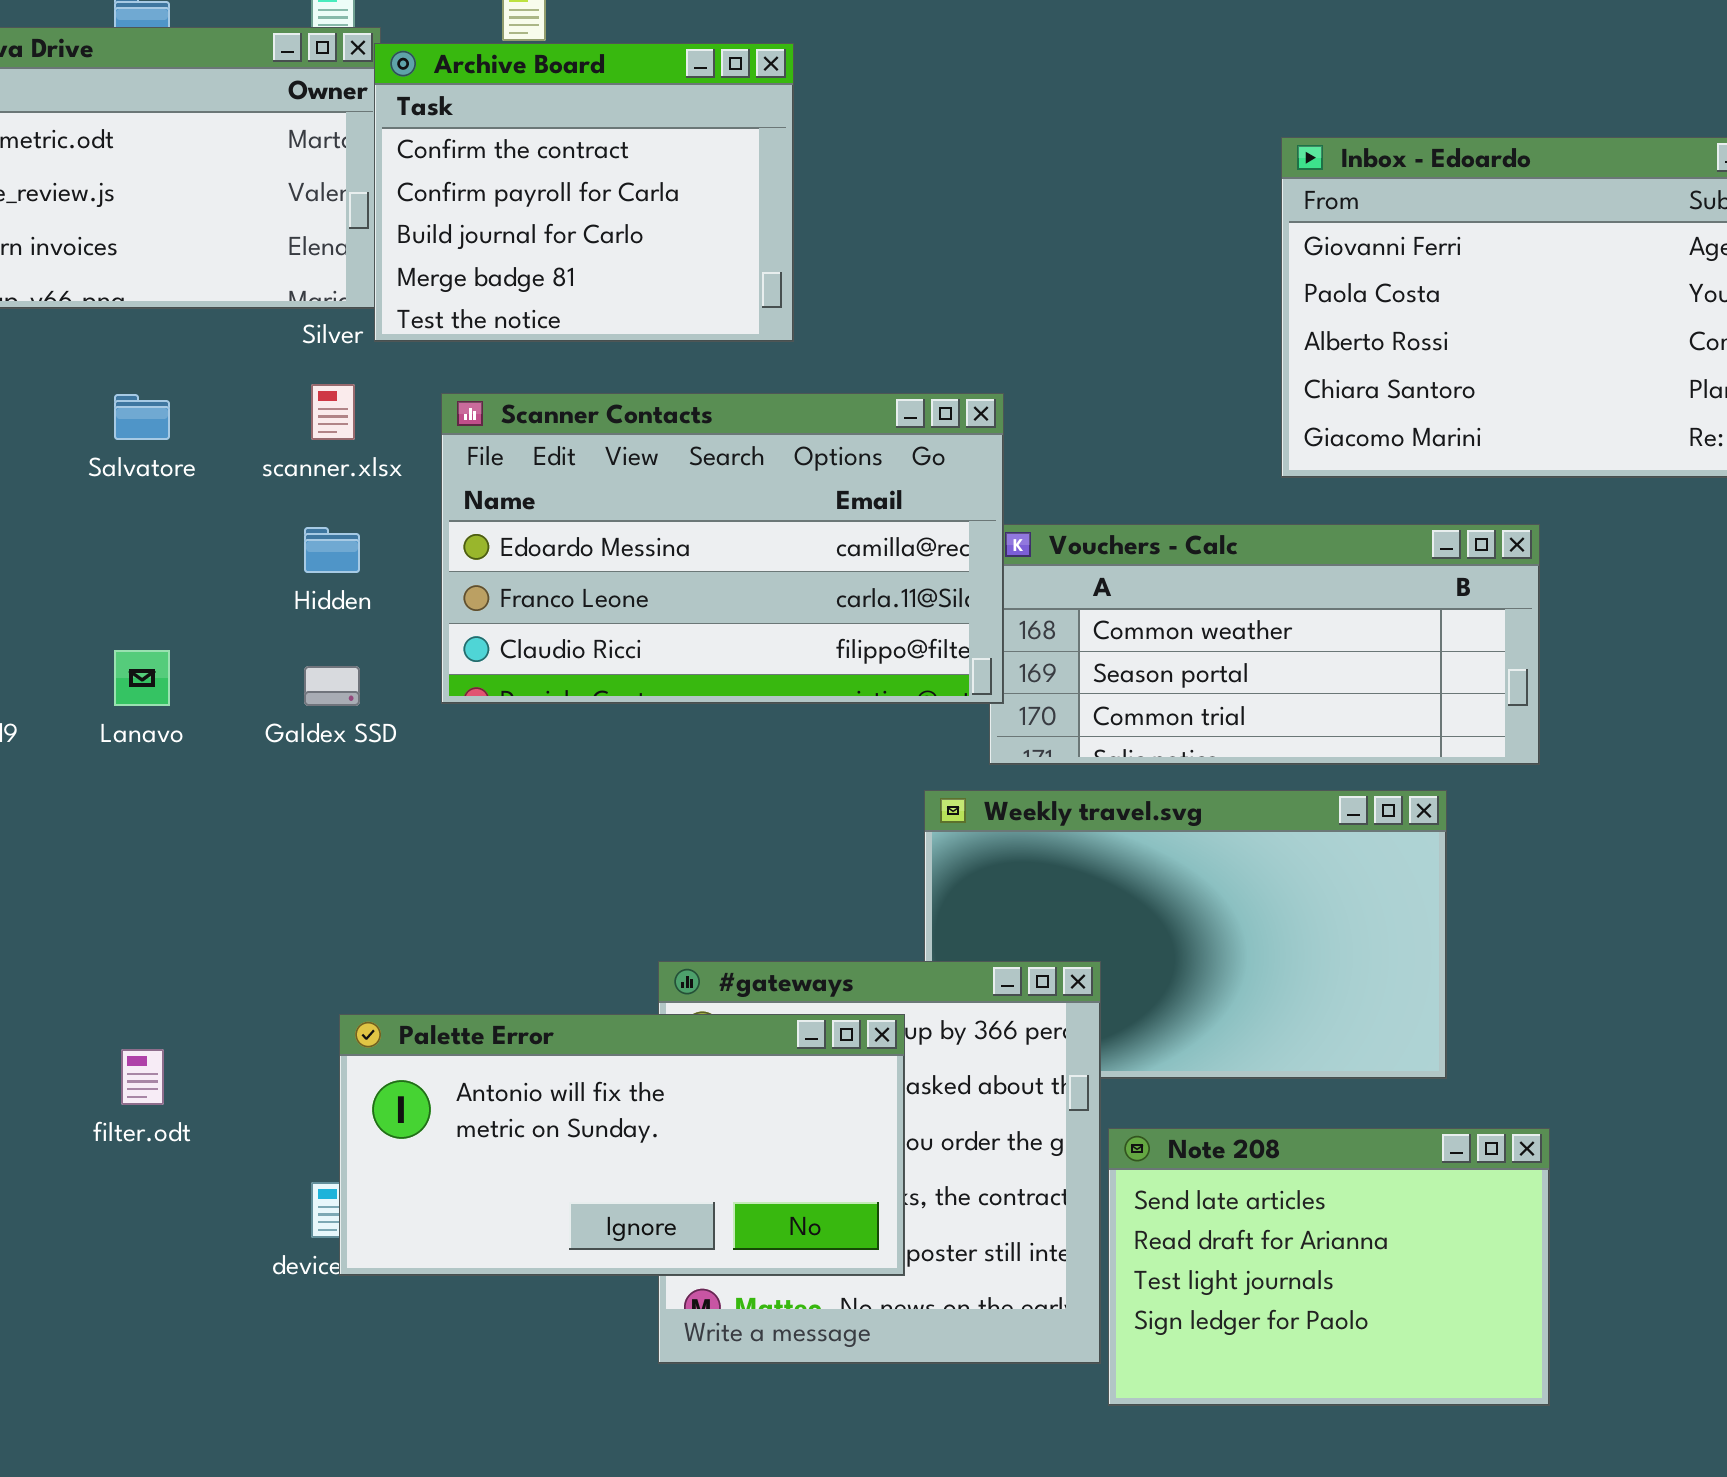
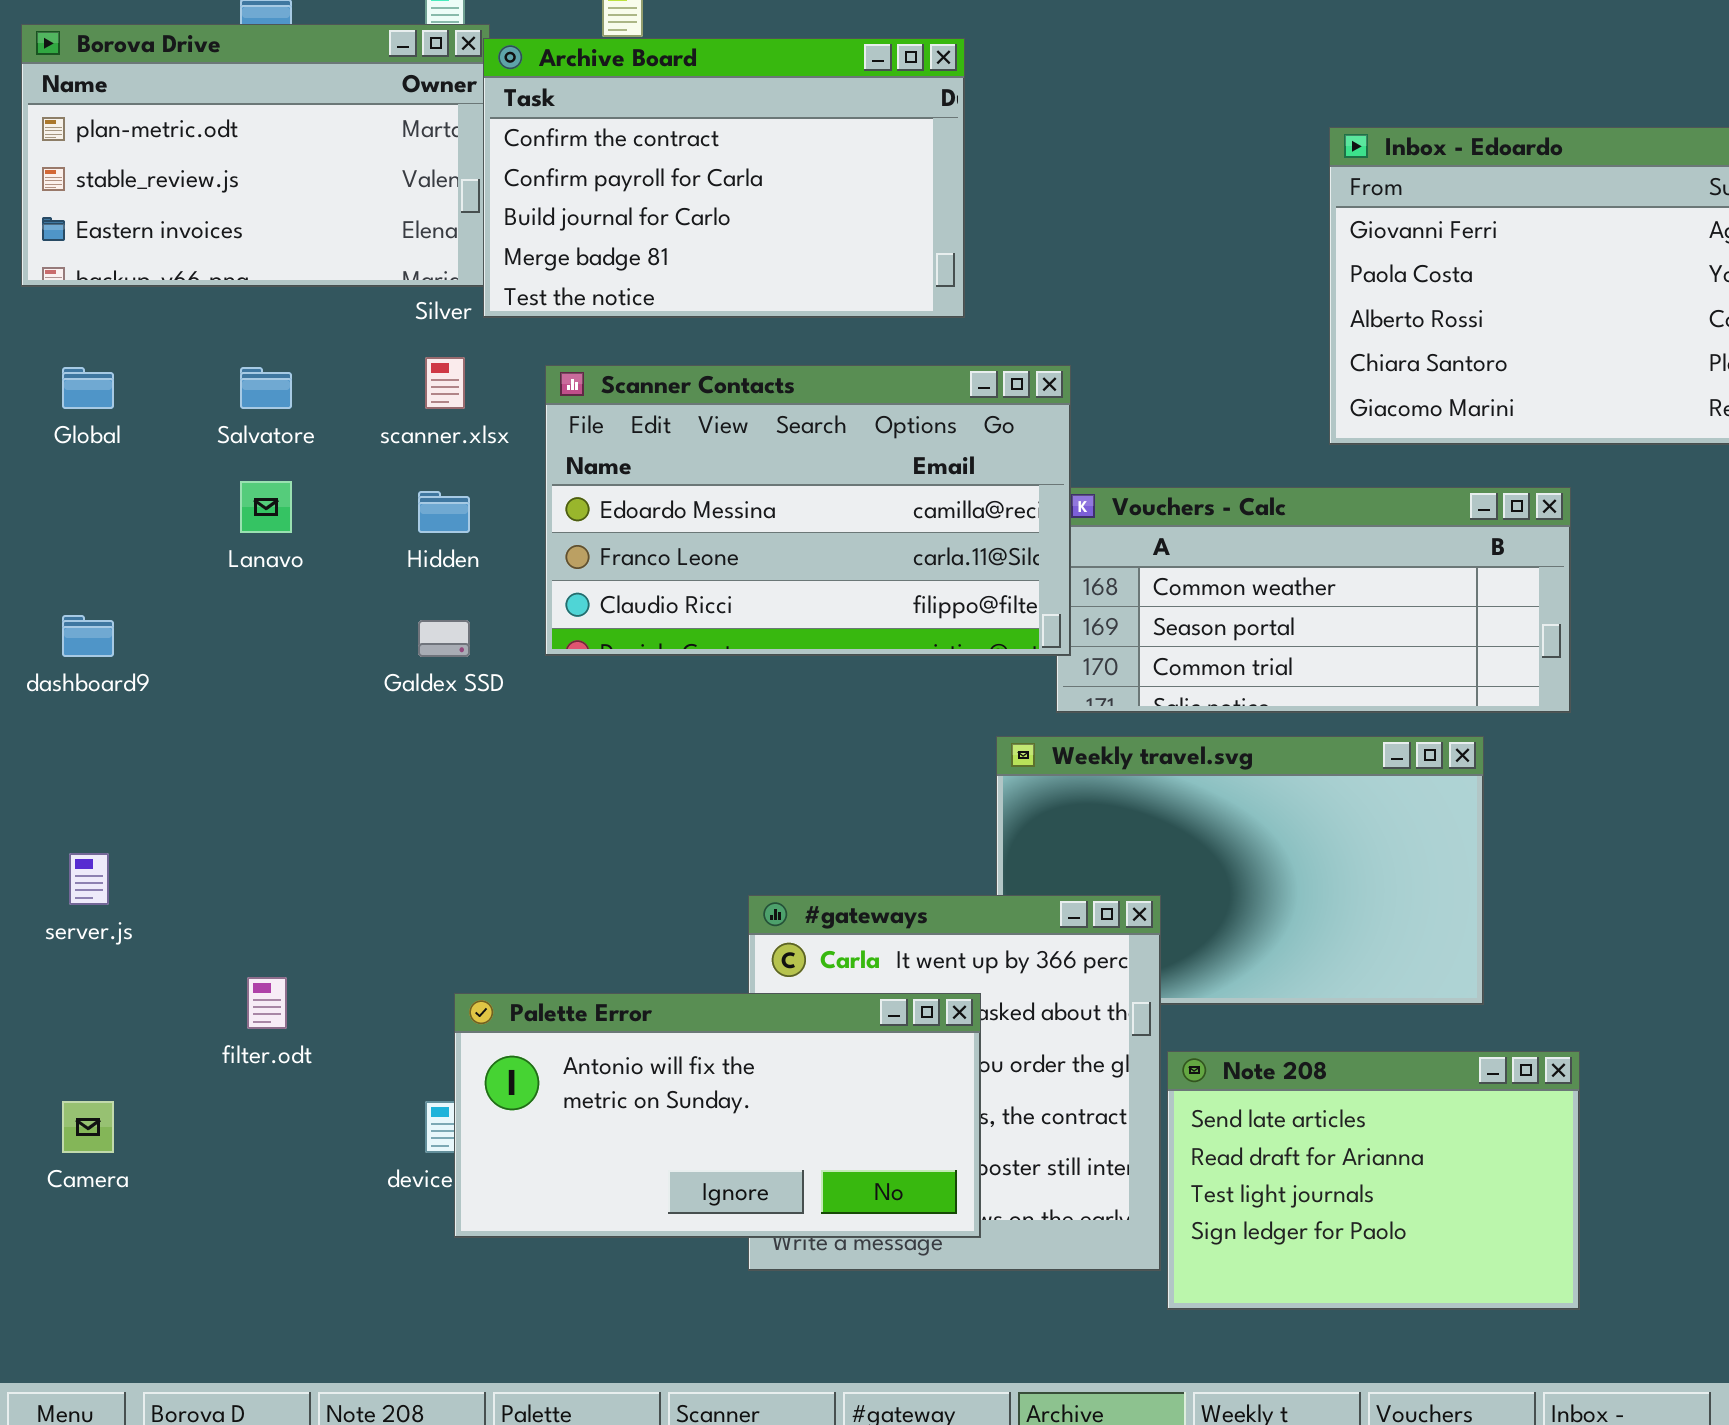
Archive Board: [374,43,794,342] -> [483,38,965,318], resized
Lanavo: [114,650,170,706] -> [240,481,292,533], moved
Palette Error: [339,1014,905,1276] -> [454,993,981,1238], moved

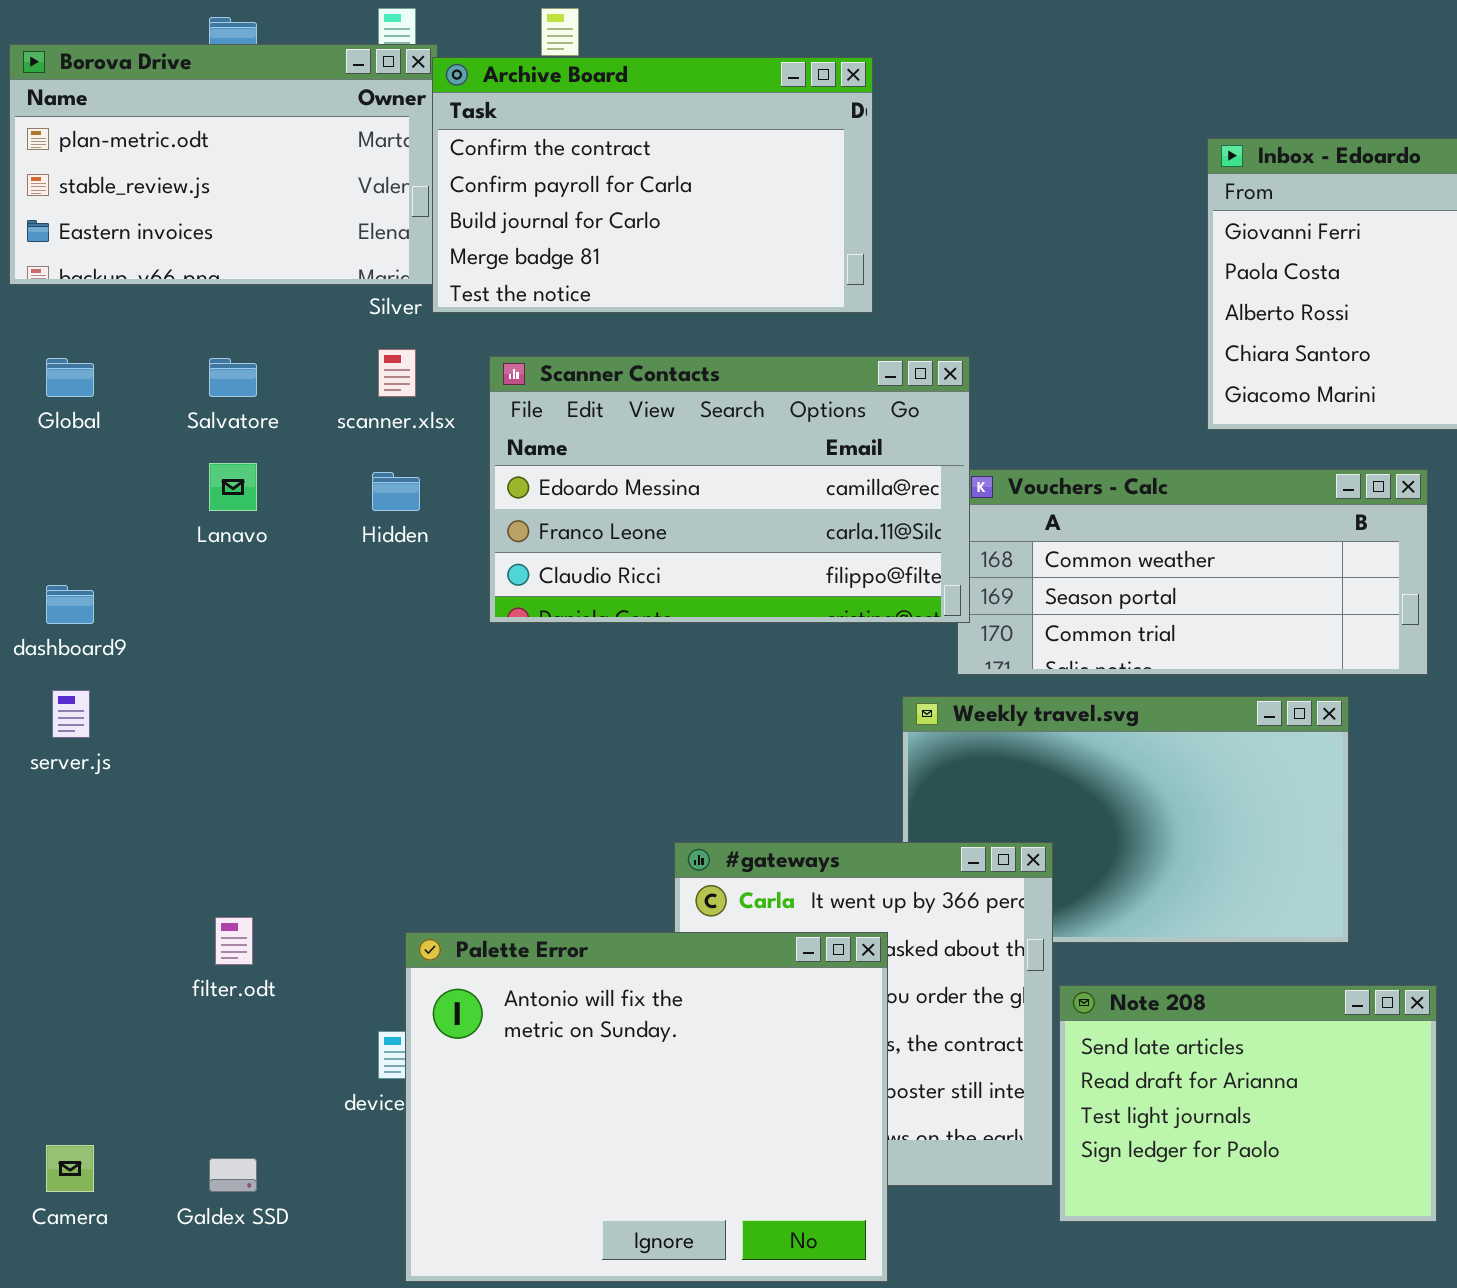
Galdex SSD: [418,620,470,657] -> [209,1158,257,1192], moved
server.js: [69,853,109,905] -> [52,690,90,738], moved
Palette Error: [454,993,981,1238] -> [405,932,888,1282], resized
Camera: [62,1101,114,1153] -> [46,1145,94,1192], moved

